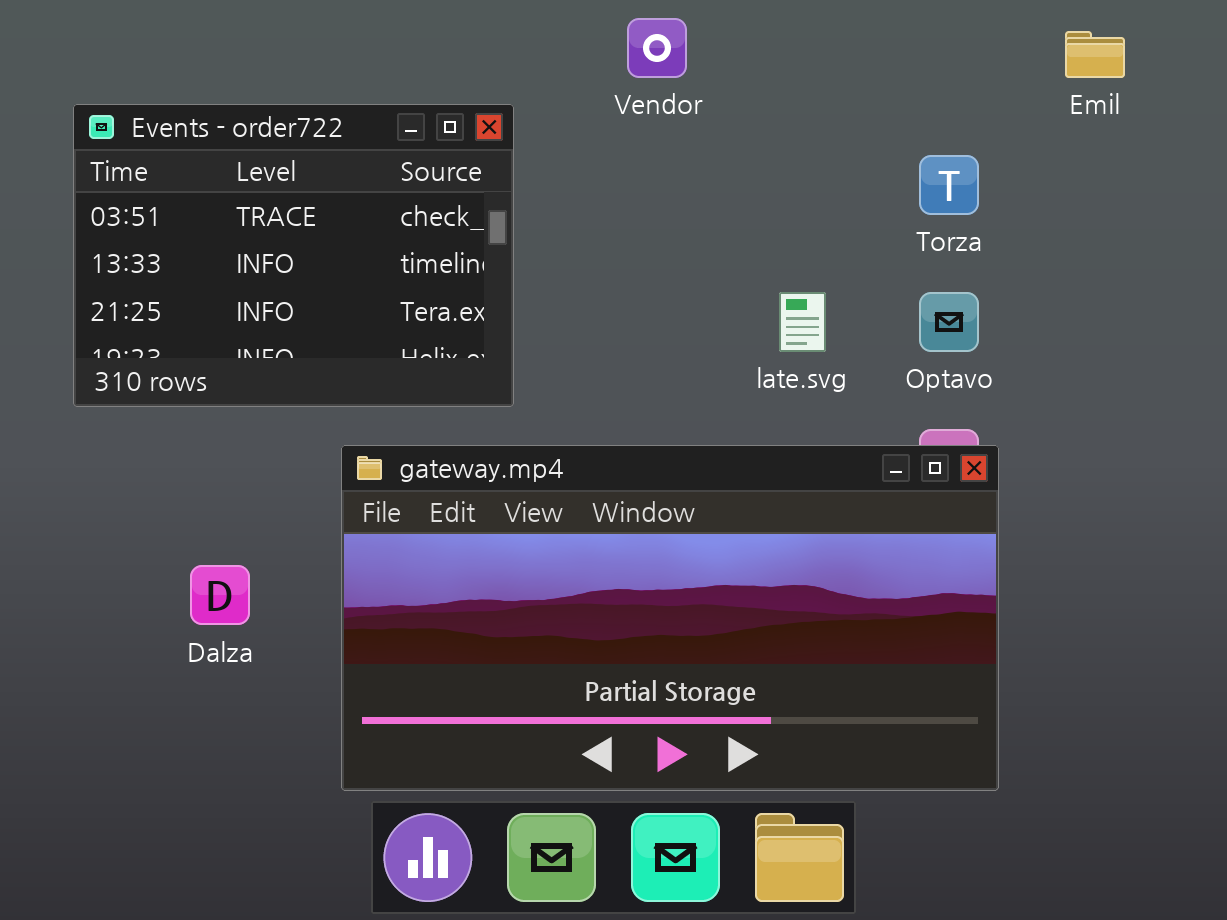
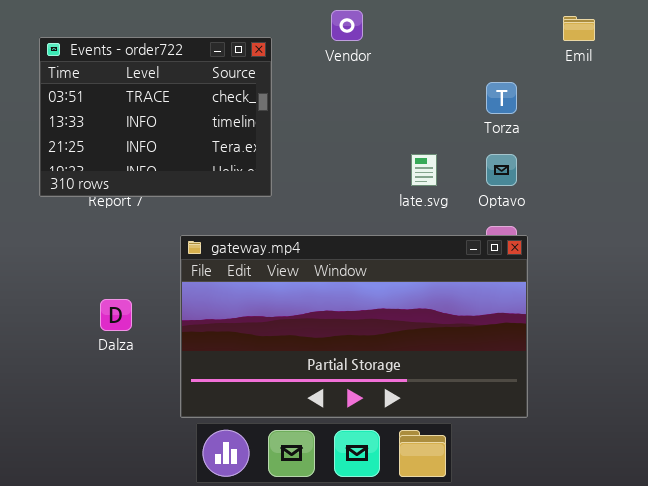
Events - order722: [73,104,514,407] -> [39,37,272,197], moved

